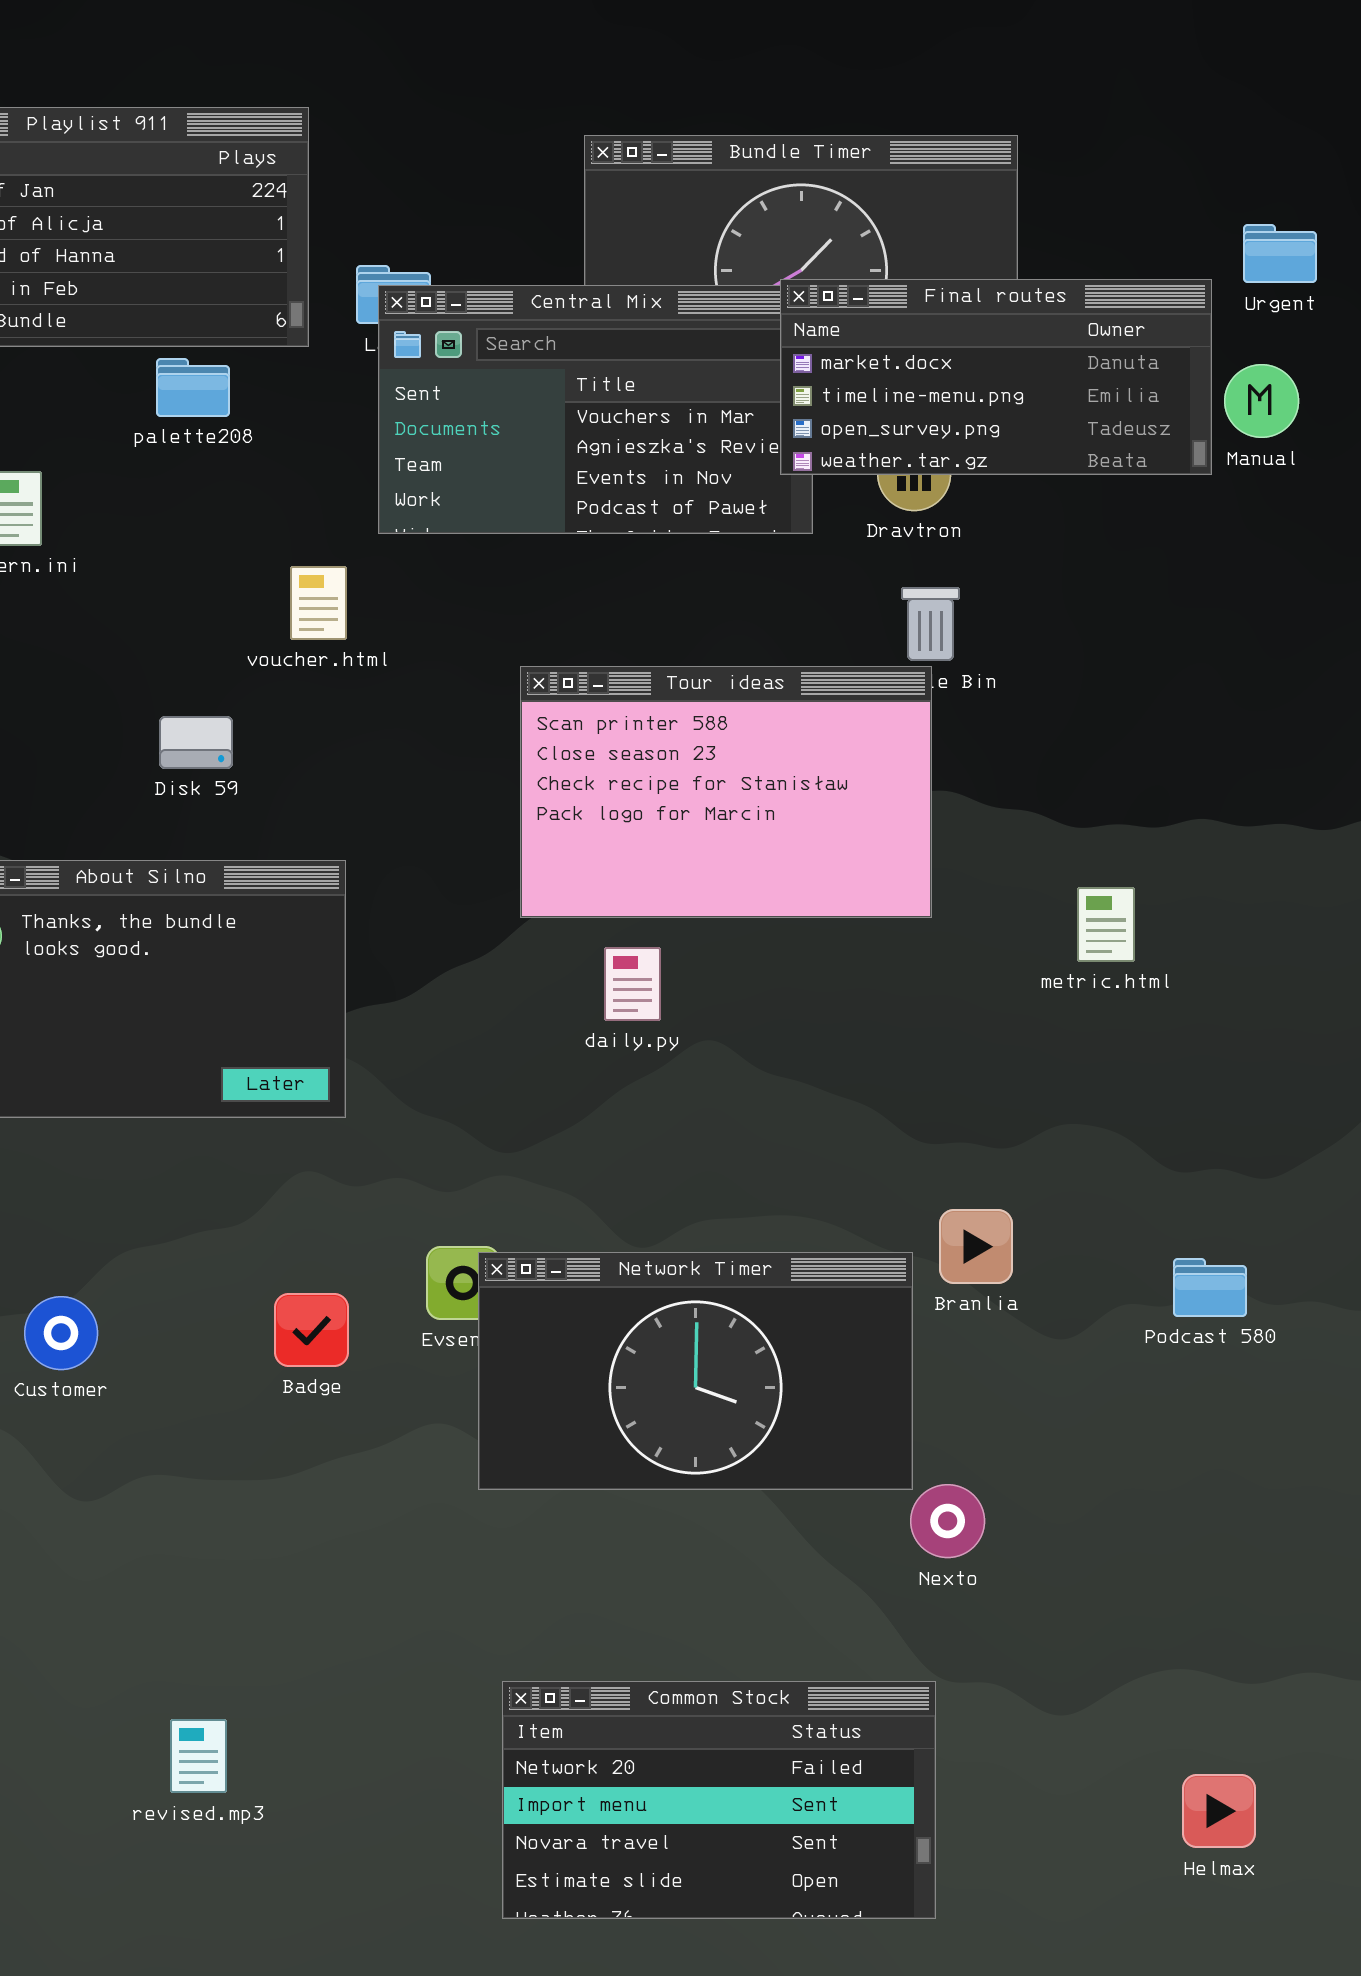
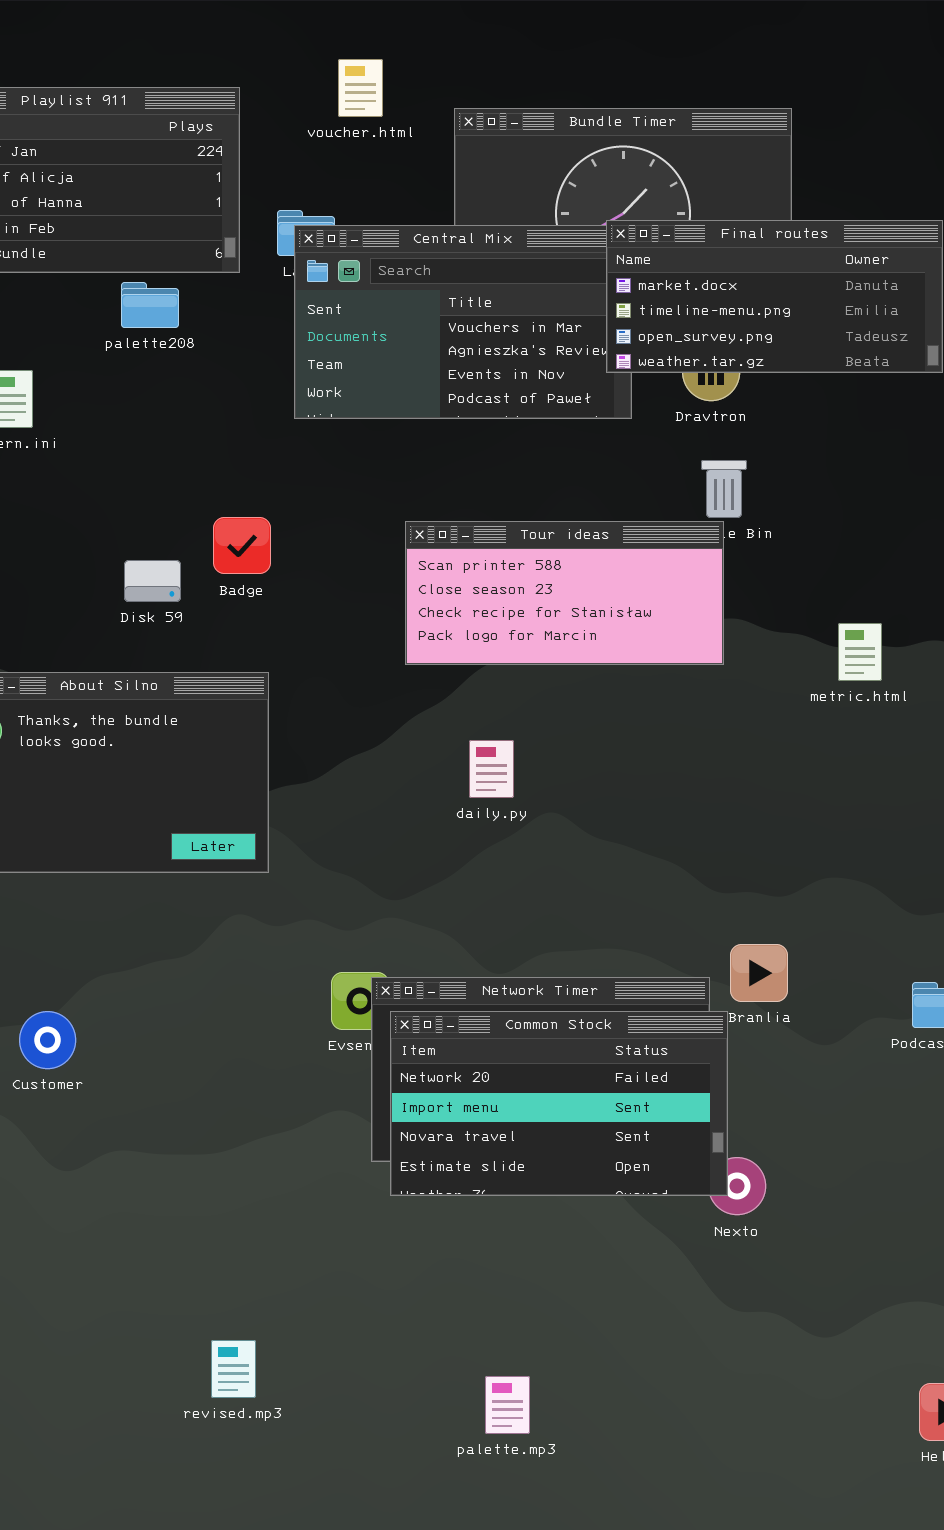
voucher.html: [290,566,347,640] -> [338,59,383,117], moved
Tour ideas: [520,666,932,918] -> [405,521,724,665], resized
metric.html: [1077,887,1135,962] -> [838,623,882,681], moved
Badge: [274,1293,349,1367] -> [213,517,271,574], moved
Common Stock: [502,1681,936,1919] -> [390,1011,728,1196], moved
revised.mp3: [170,1719,227,1793] -> [211,1340,256,1398], moved

